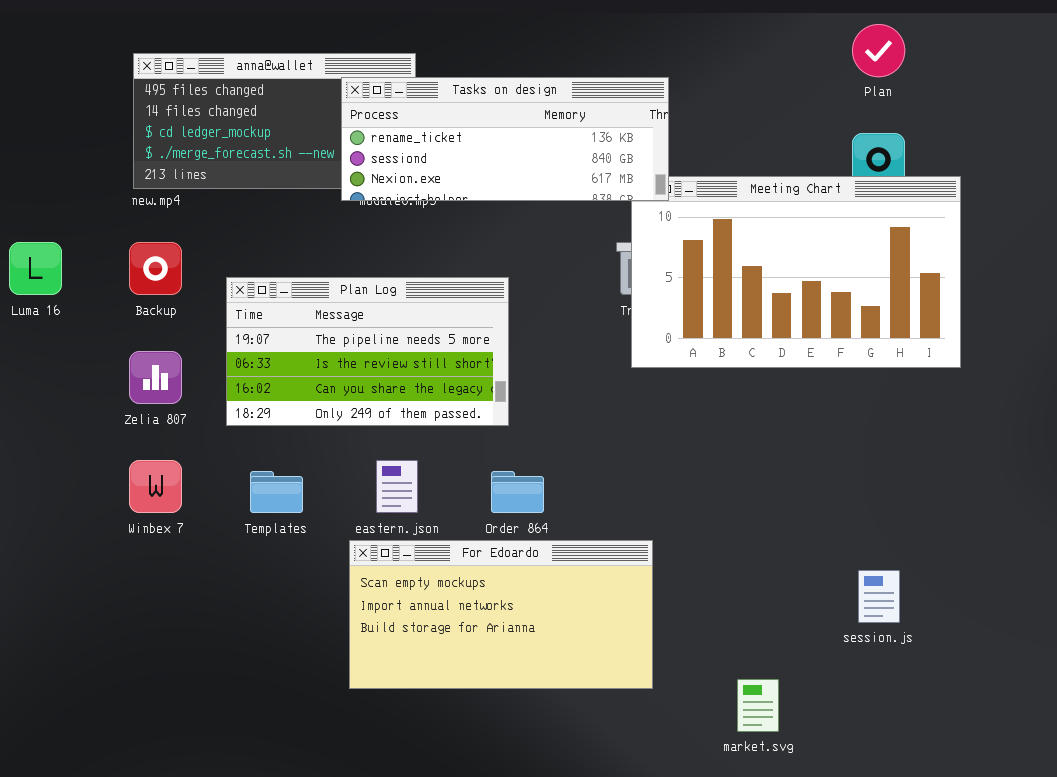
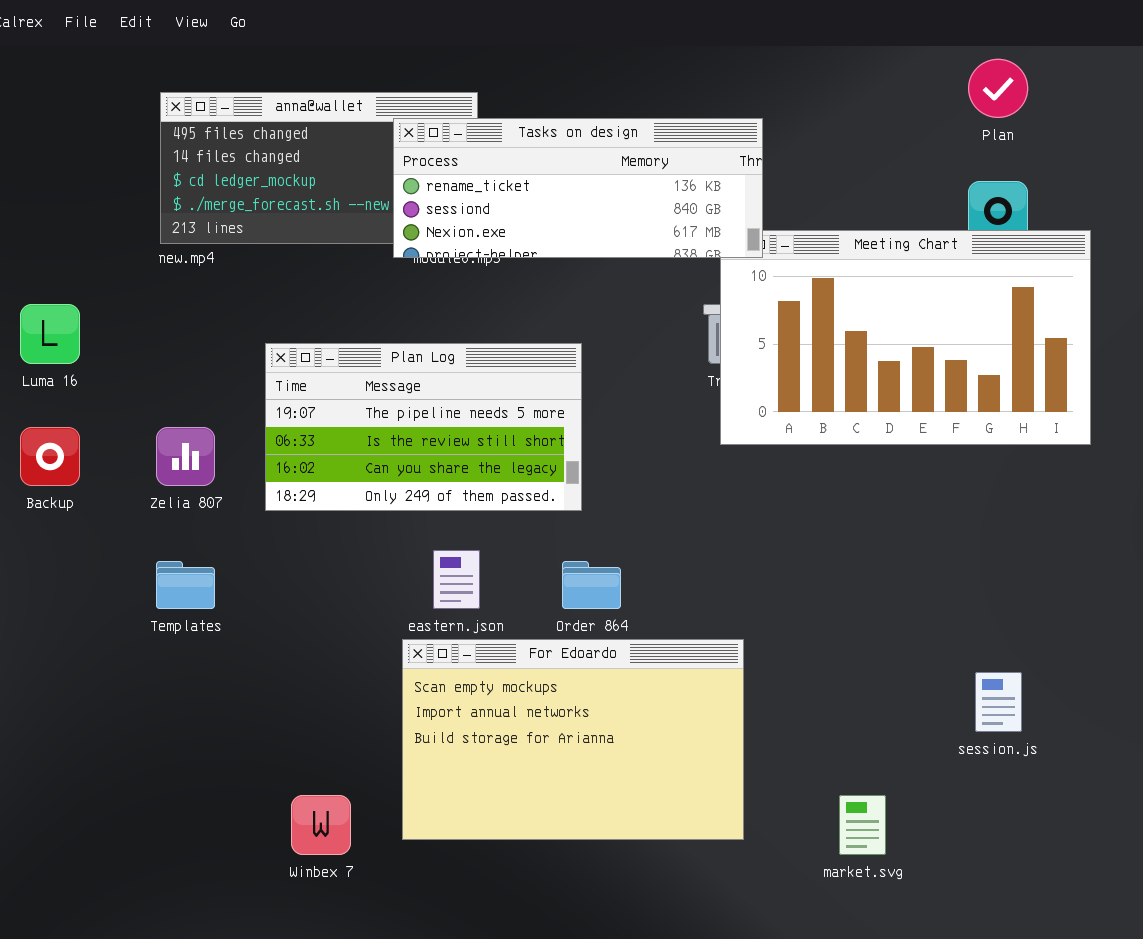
Backup: [129,242,182,295] -> [20,427,80,486], moved
Winbex 7: [129,460,182,513] -> [291,795,351,855], moved
Templates: [250,471,303,513] -> [156,561,215,609], moved
For Edoardo: [349,540,653,689] -> [402,639,744,840], resized

